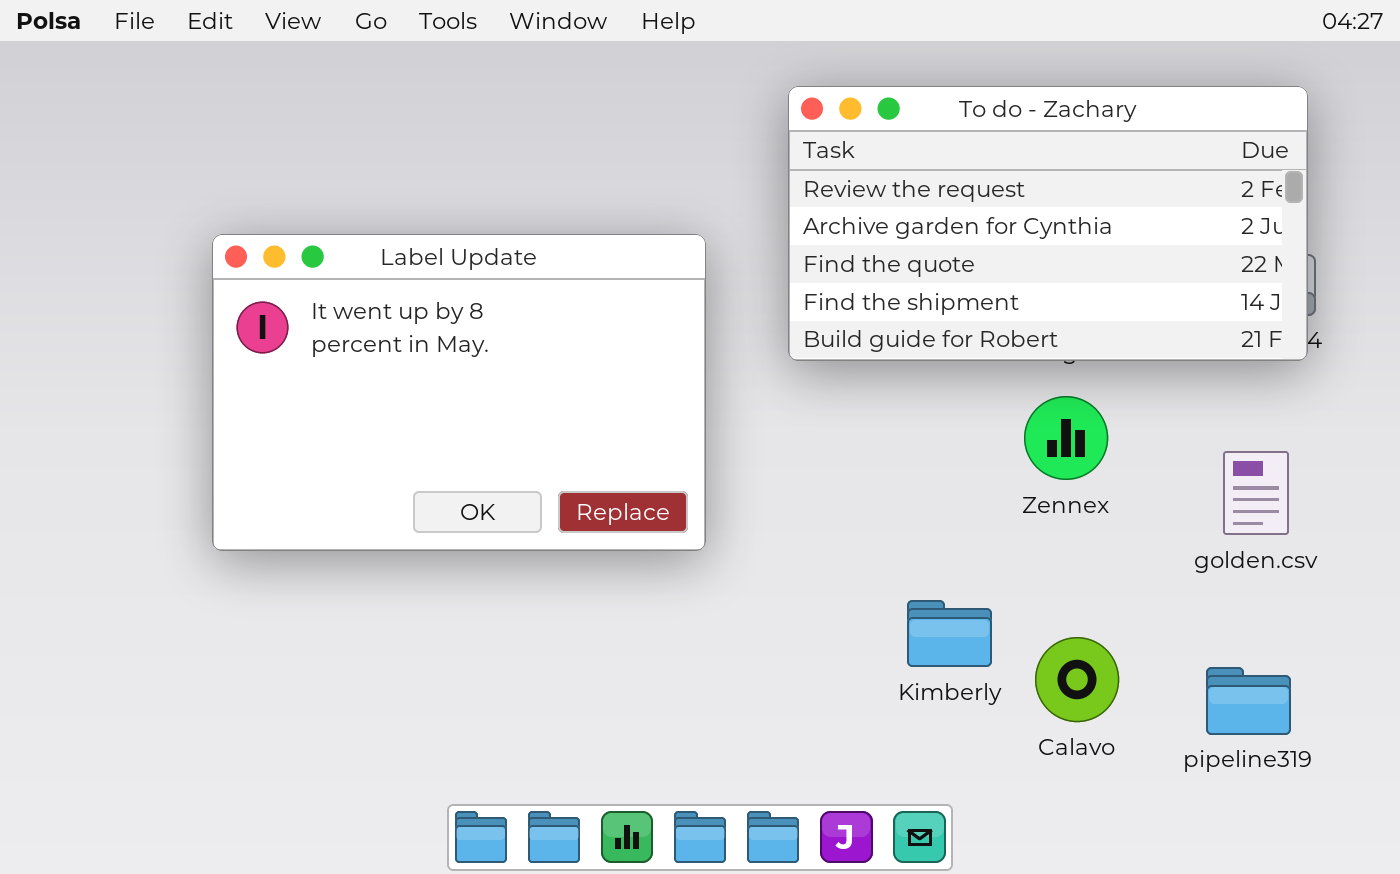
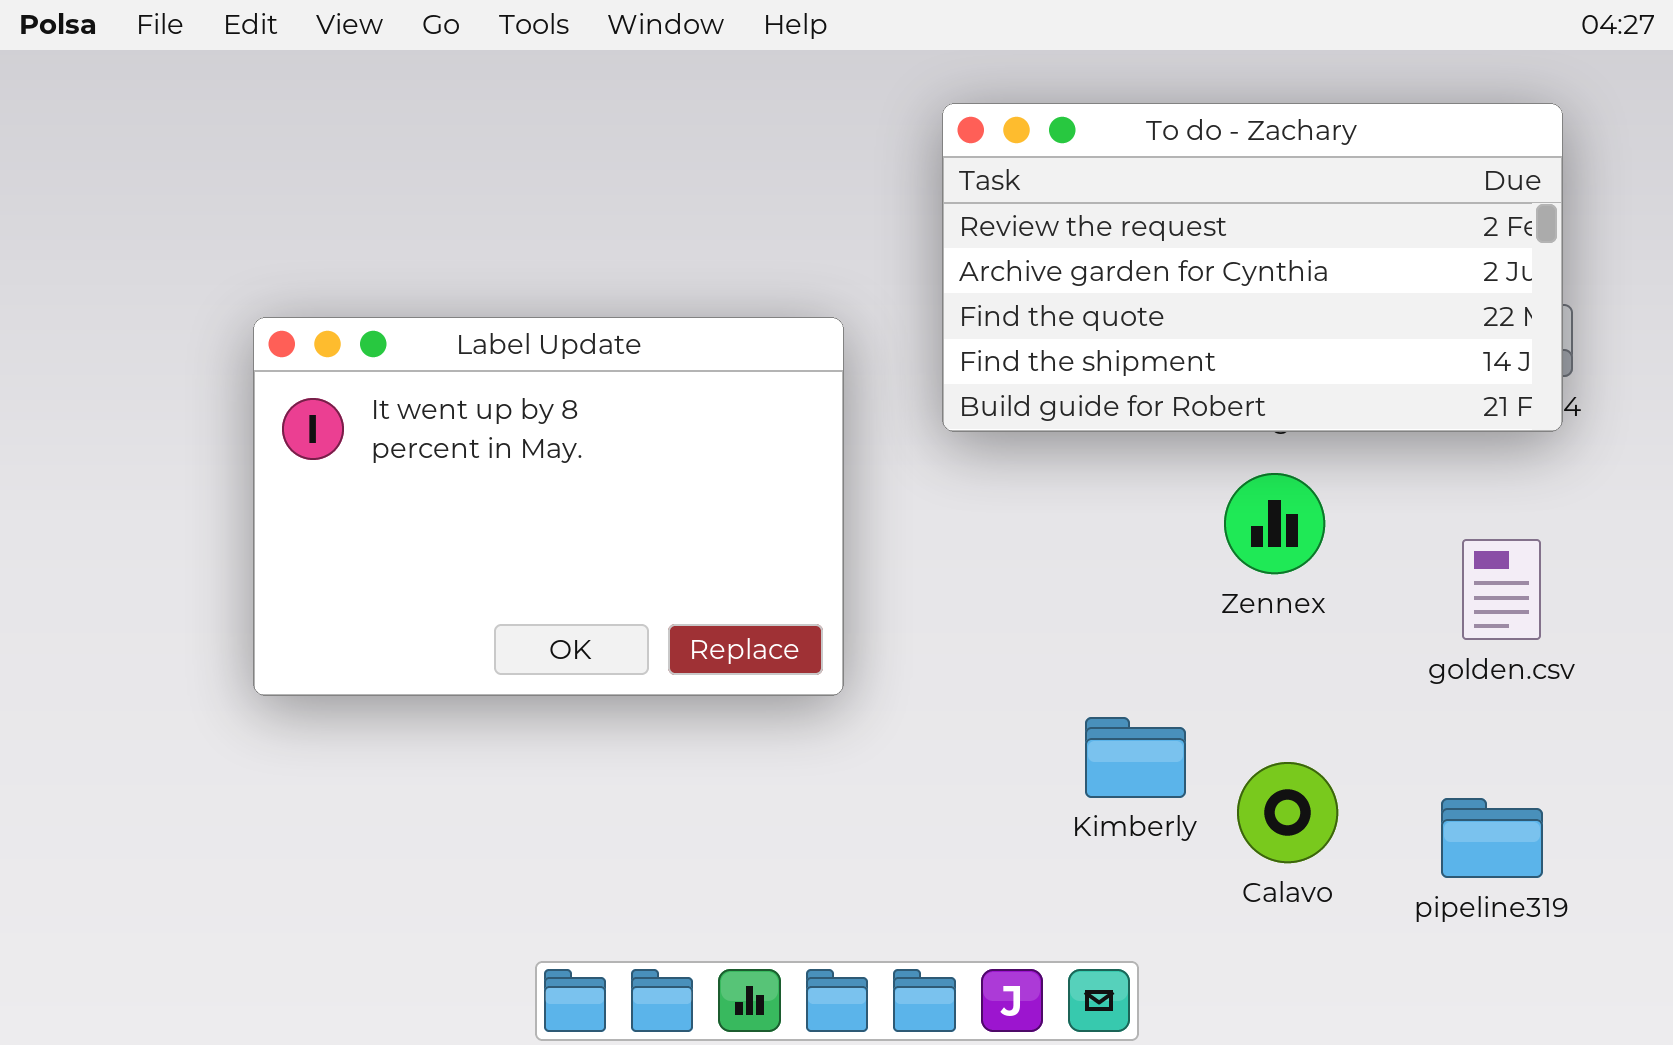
Label Update: [212,234,706,551] -> [253,317,844,696], moved

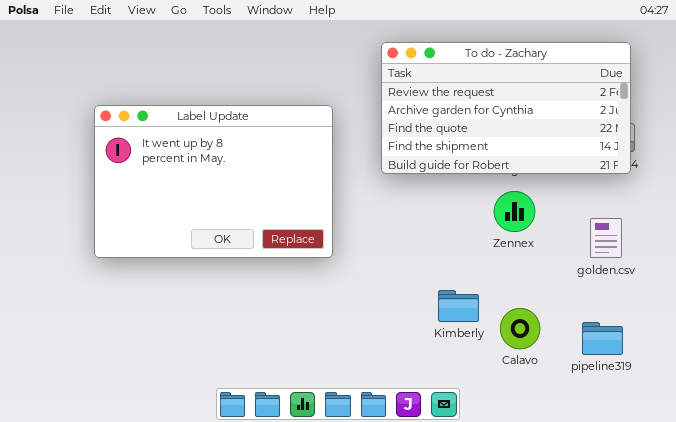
Label Update: [253,317,844,696] -> [94,105,333,258], moved

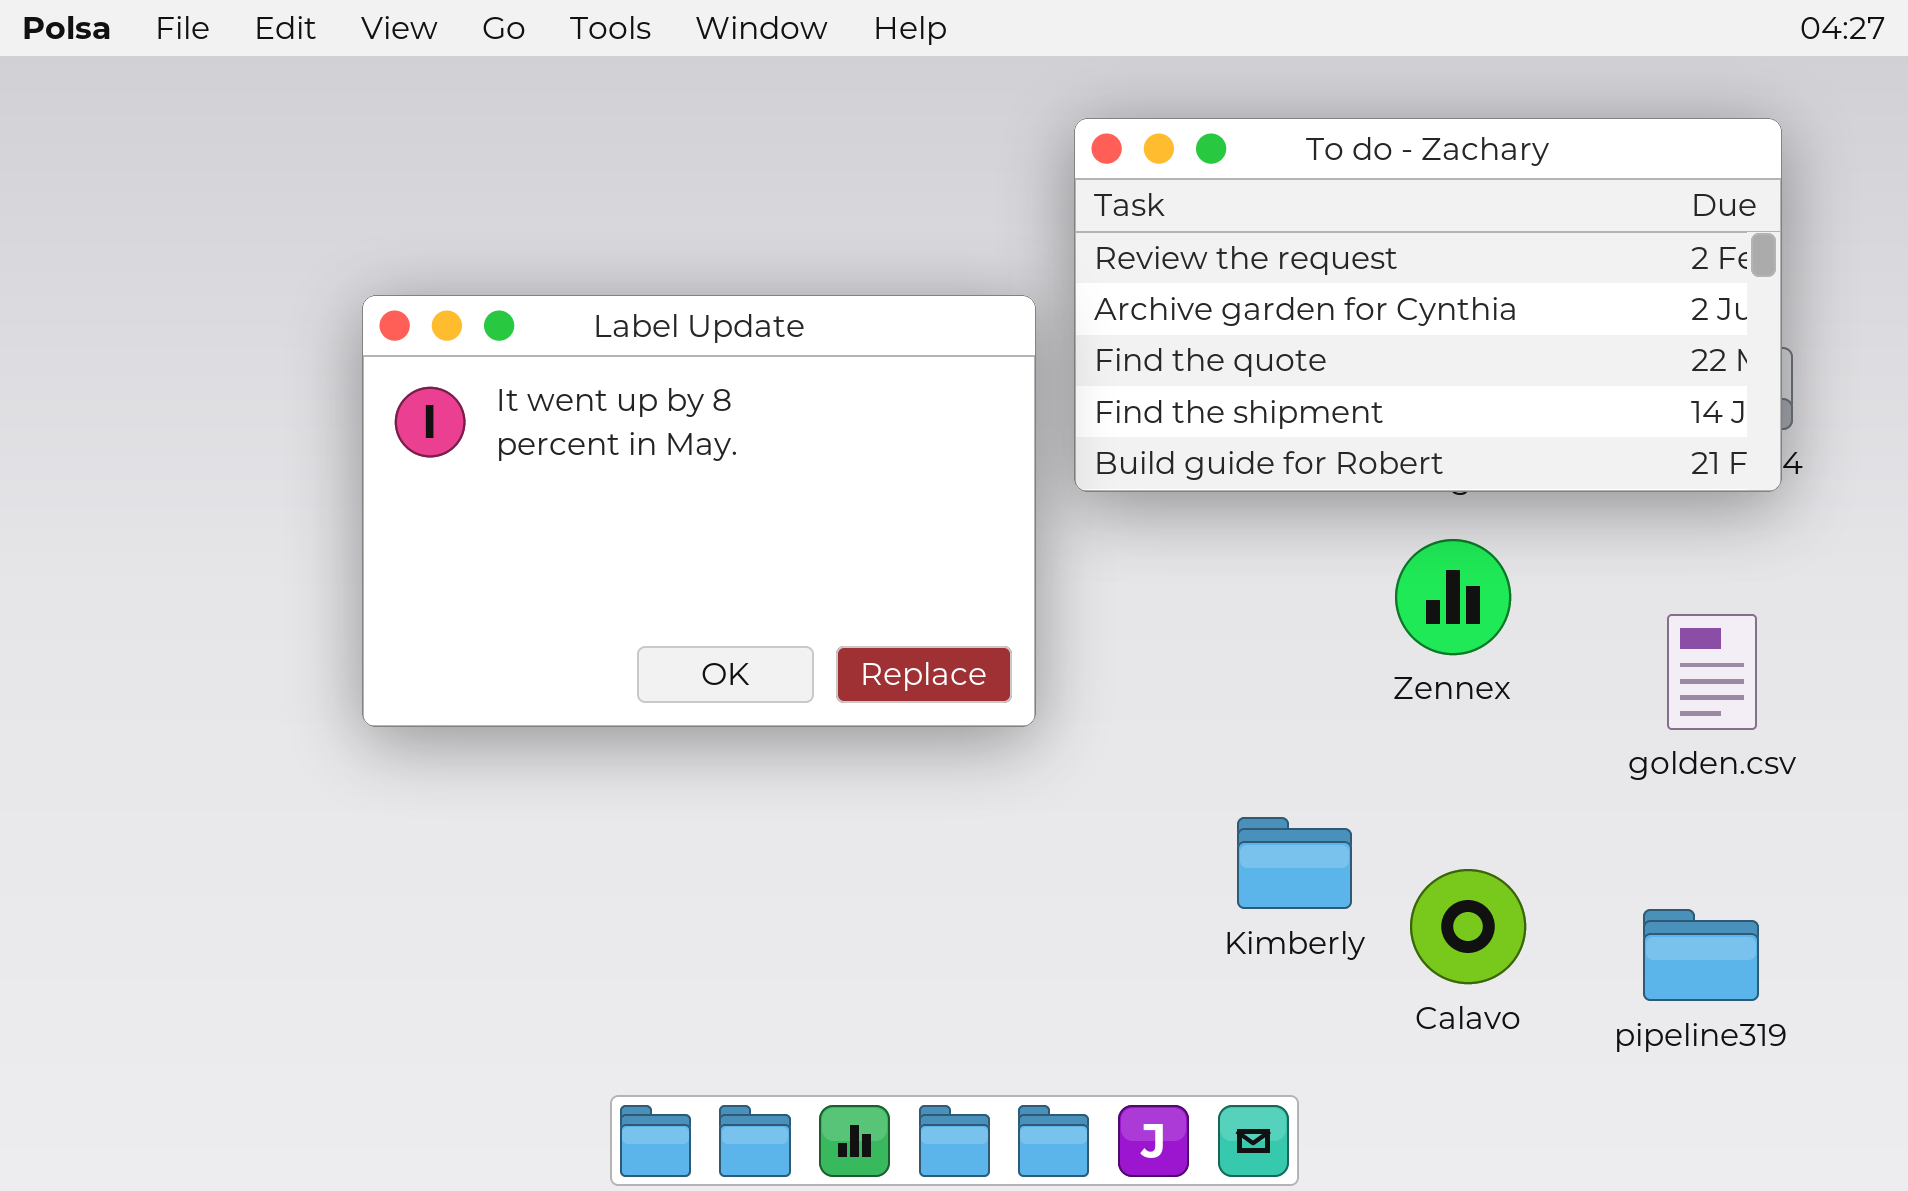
Label Update: [94,105,333,258] -> [362,295,1036,727], moved

